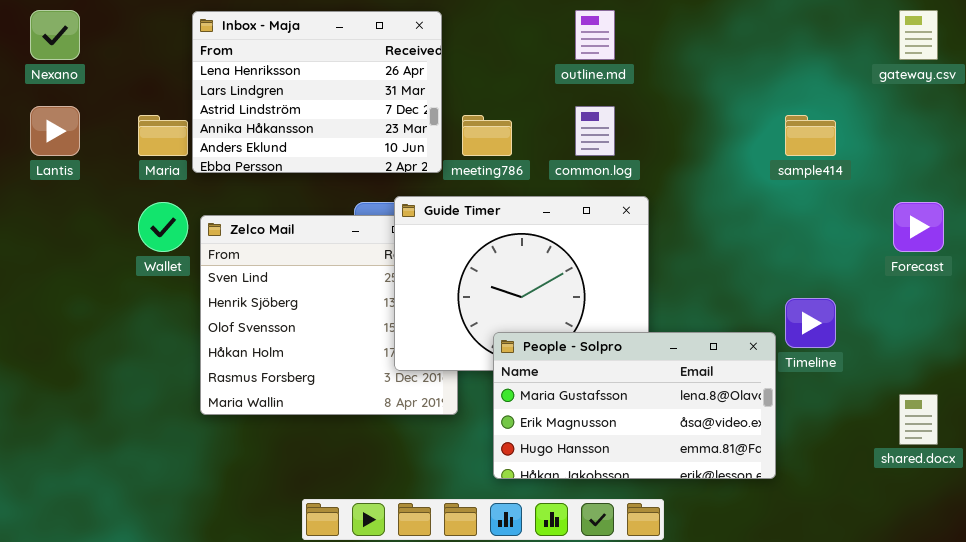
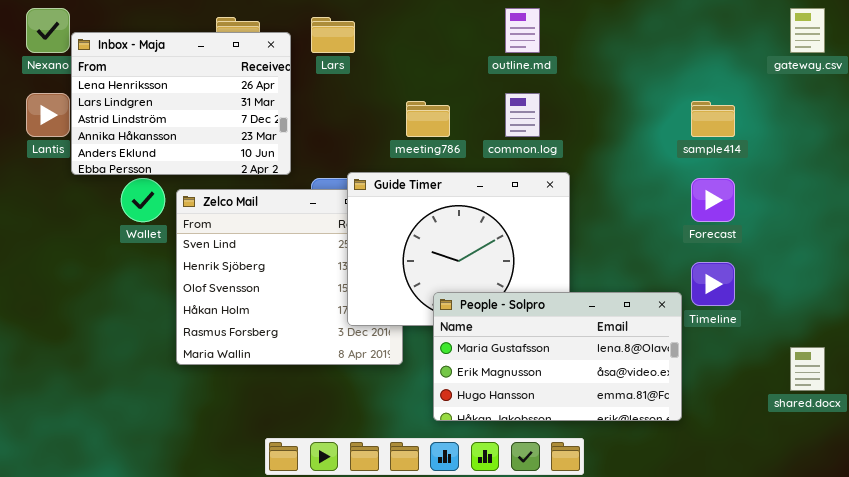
Inbox - Maja: [192,11,442,173] -> [71,32,291,175], moved
Forecast: [893,202,944,252] -> [691,178,735,222], moved

